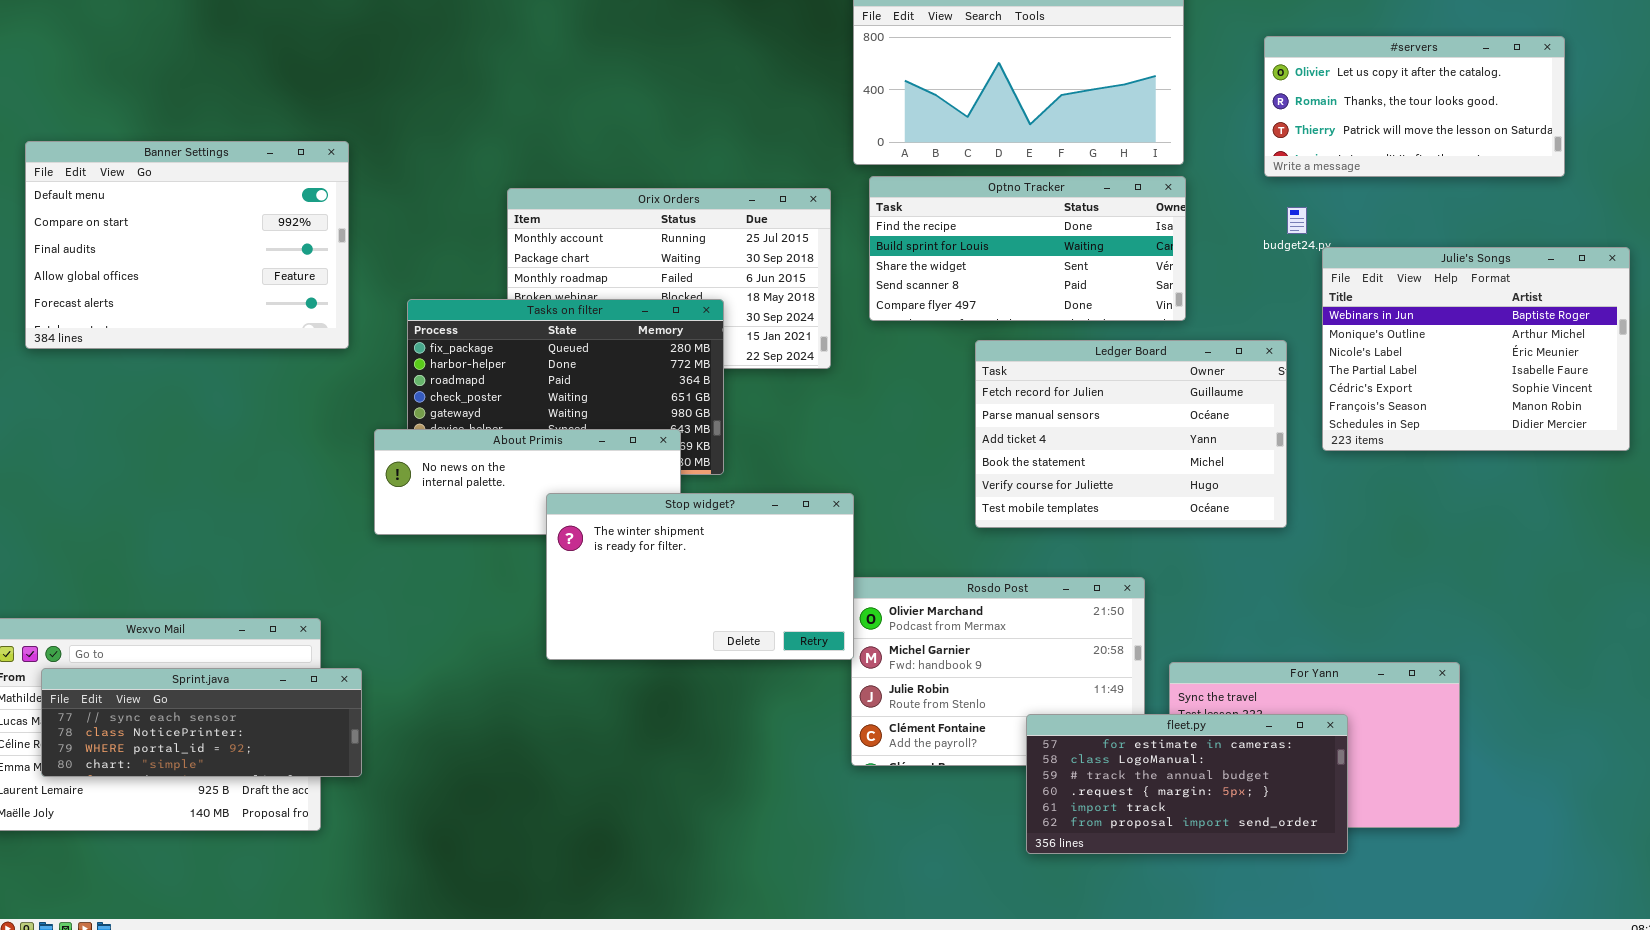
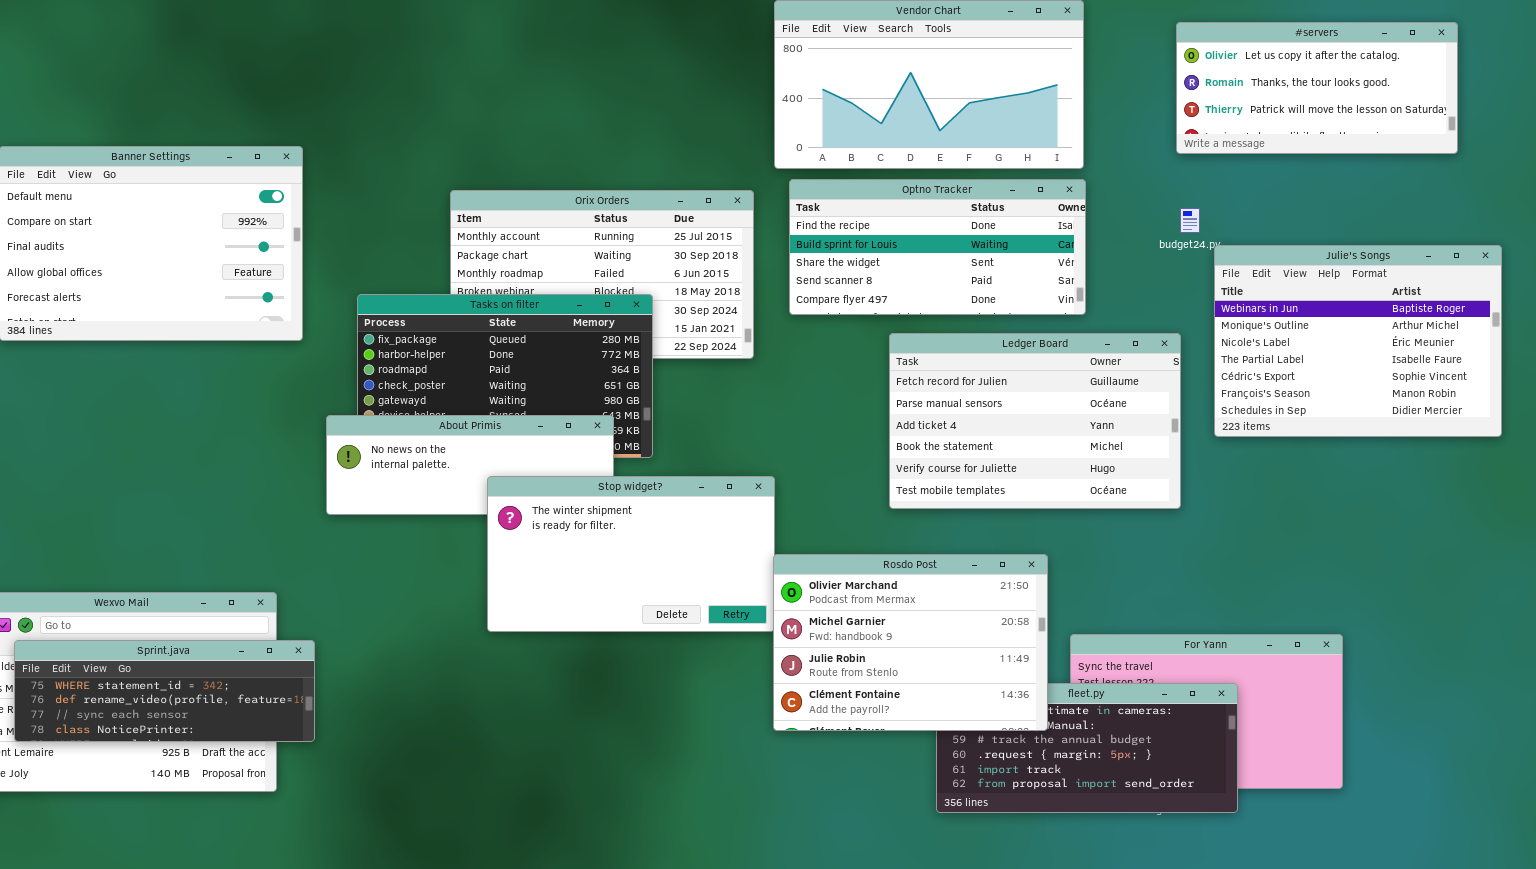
#servers: [1264,36,1565,177] -> [1176,22,1458,154], moved
Rosdo Post: [851,577,1145,766] -> [773,554,1048,731], raised
Sprint.java: [41,668,362,777] -> [14,640,315,742], scrolled up 2 rows

